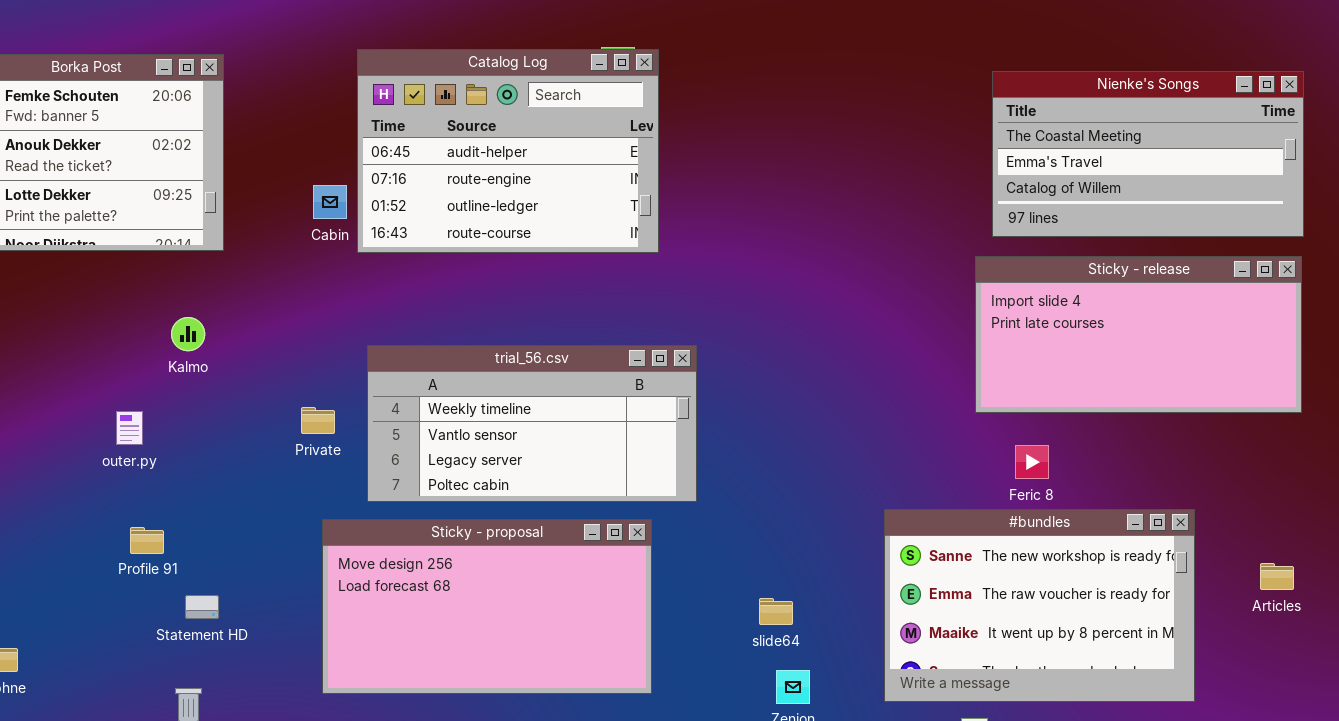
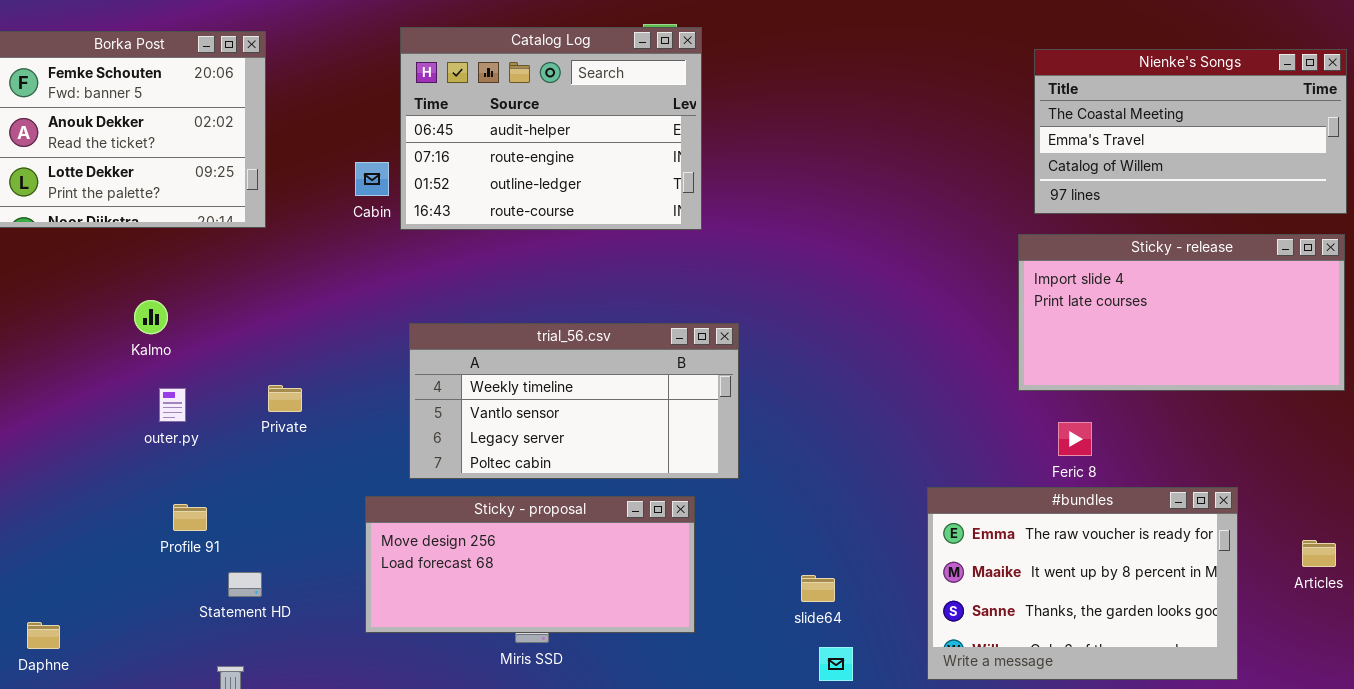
Kalmo: [171,317,205,351] -> [134,300,168,334], moved
Private: [301,407,335,434] -> [268,385,302,412], moved
#bundles: [884,509,1195,702] -> [927,487,1238,680], scrolled down 1 row
Sticky - proposal: [322,519,652,694] -> [365,496,695,633], resized

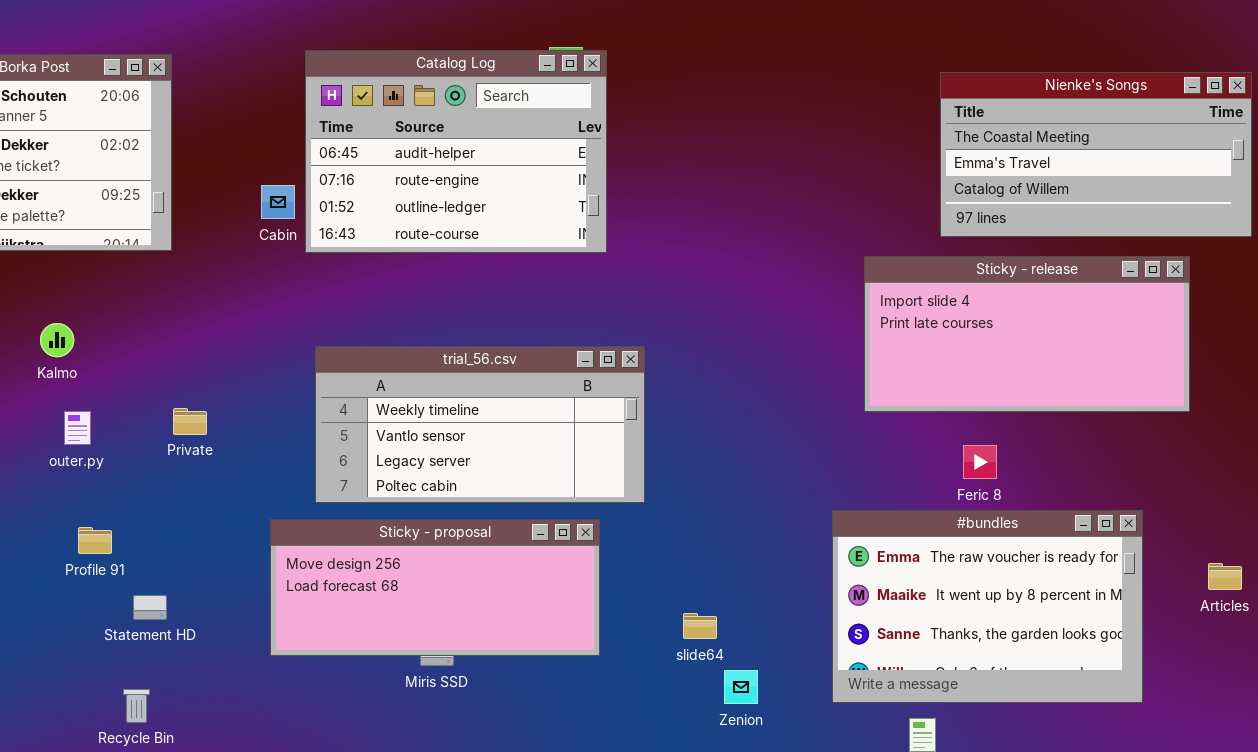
Sticky - release: [1018,234,1345,391] -> [864,256,1190,412], moved
slide64: [801,575,835,602] -> [683,613,717,639], moved

